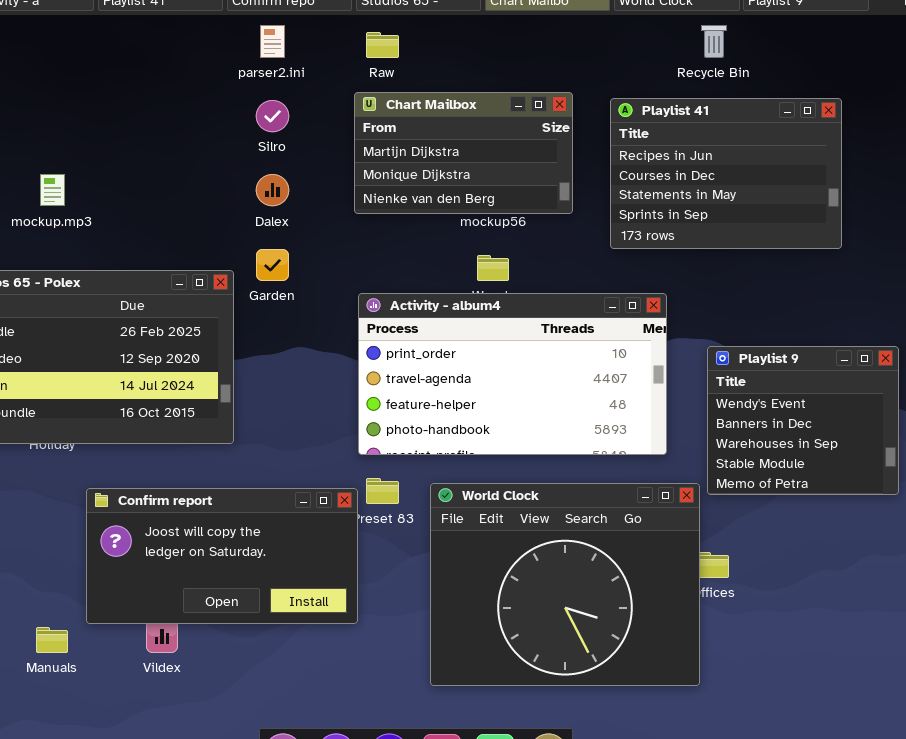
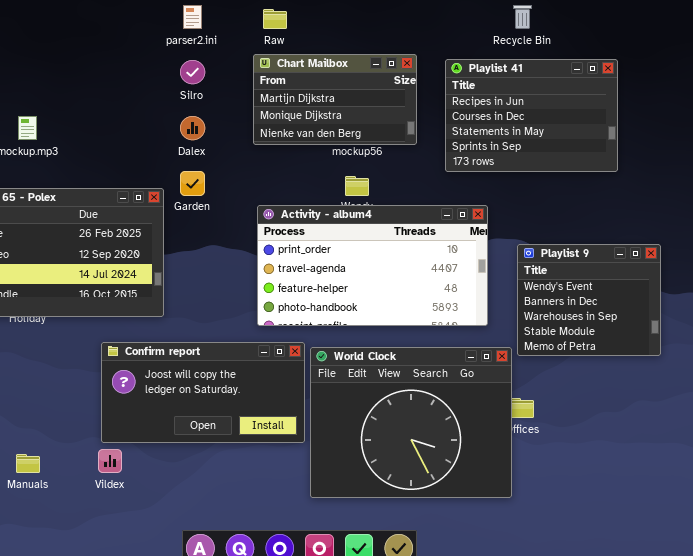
Confirm report: [86,488,358,624] -> [101,342,305,443], moved

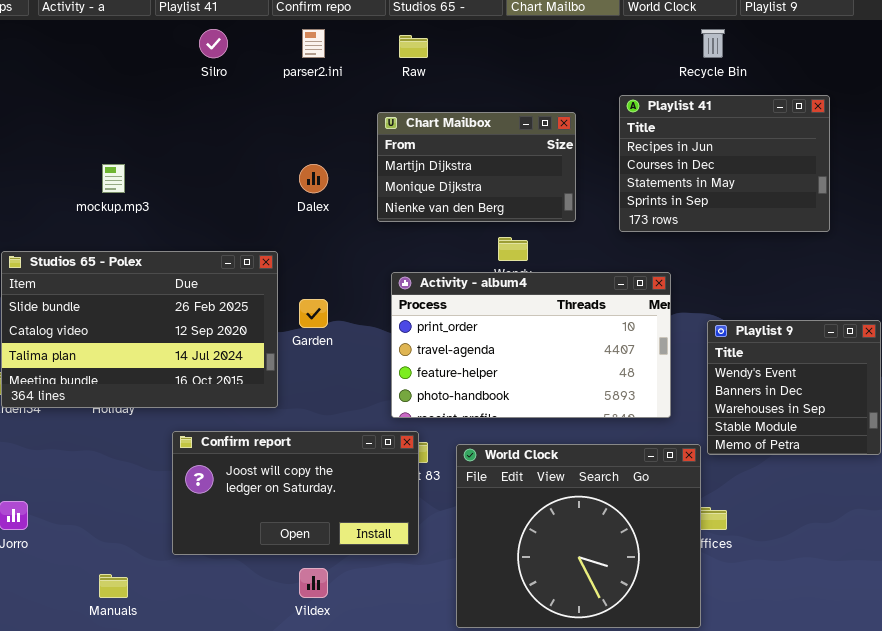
Chart Mailbox: [253,54,417,145] -> [377,112,576,222], moved
Silro: [180,60,205,84] -> [199,29,228,58], moved
Garden: [180,171,205,196] -> [299,299,328,328], moved
Confirm report: [101,342,305,443] -> [172,431,419,555], moved
Vildex: [98,449,122,473] -> [299,568,328,598], moved

